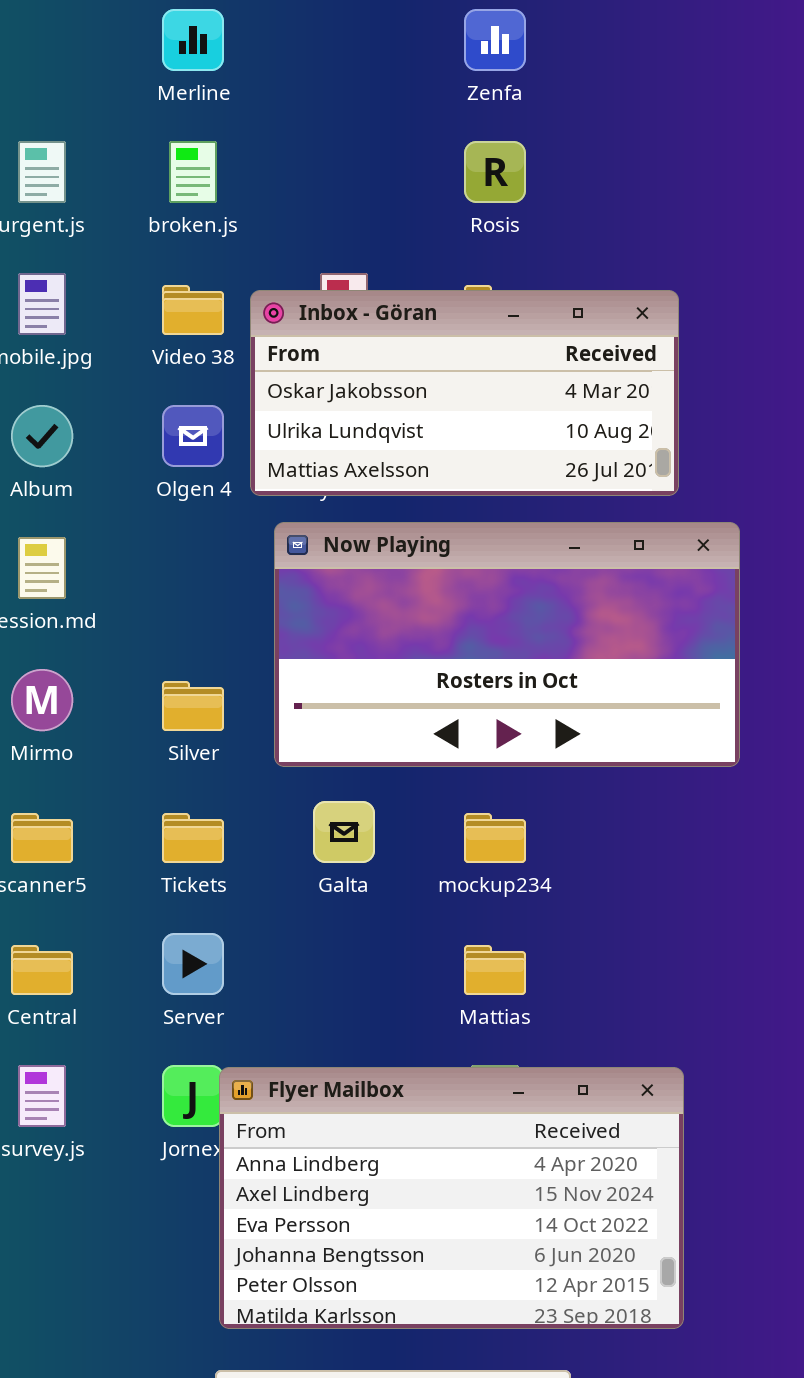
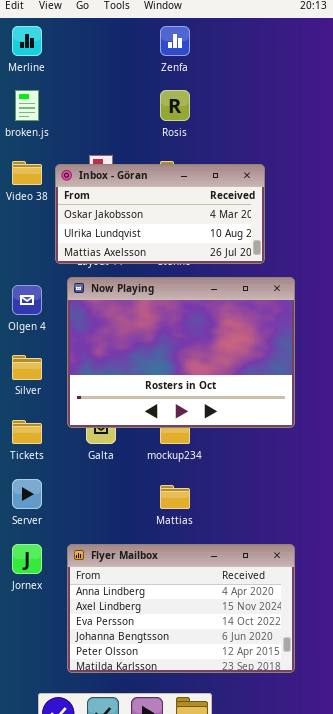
Olgen 4: [162,405,224,467] -> [12,285,42,315], moved
Now Playing: [274,522,740,767] -> [67,277,295,428], resized
Flyer Mailbox: [219,1067,684,1329] -> [67,544,295,673], moved

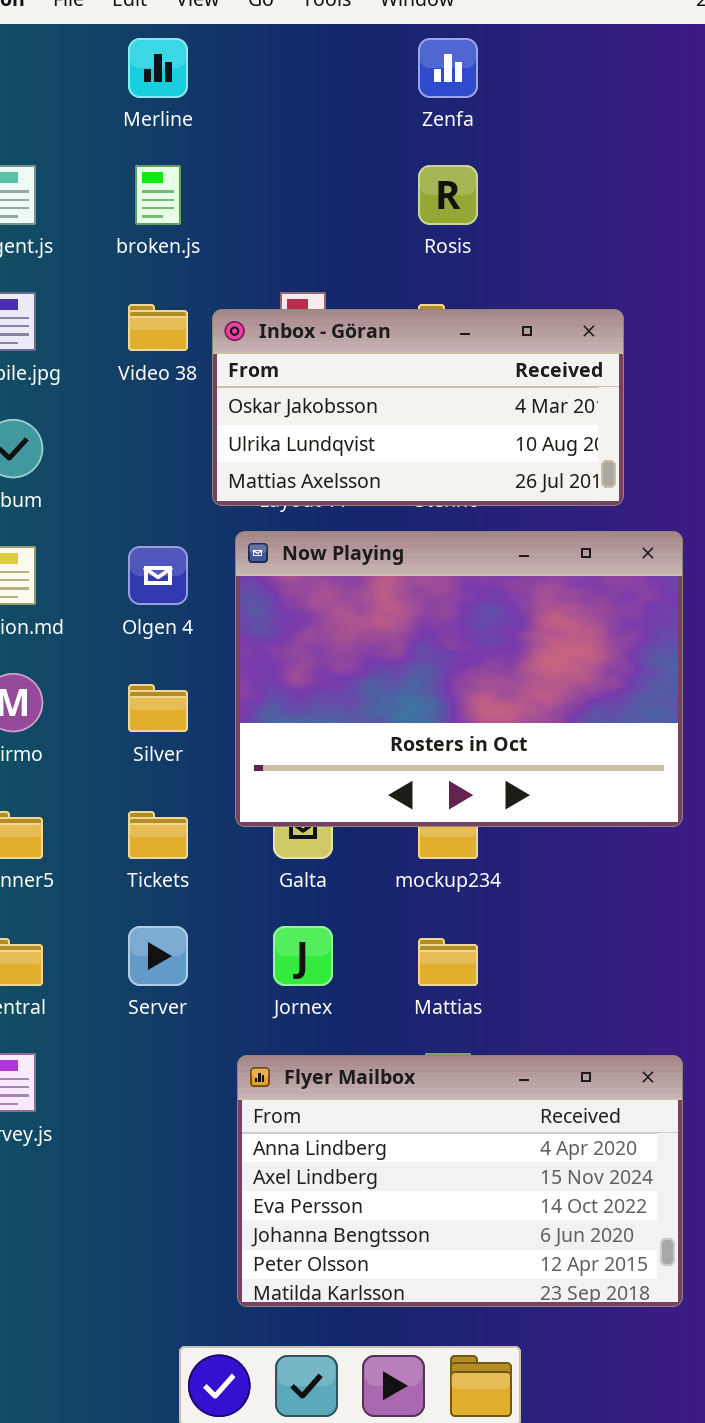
Jornex: [12,544,42,574] -> [273,926,333,986], moved

